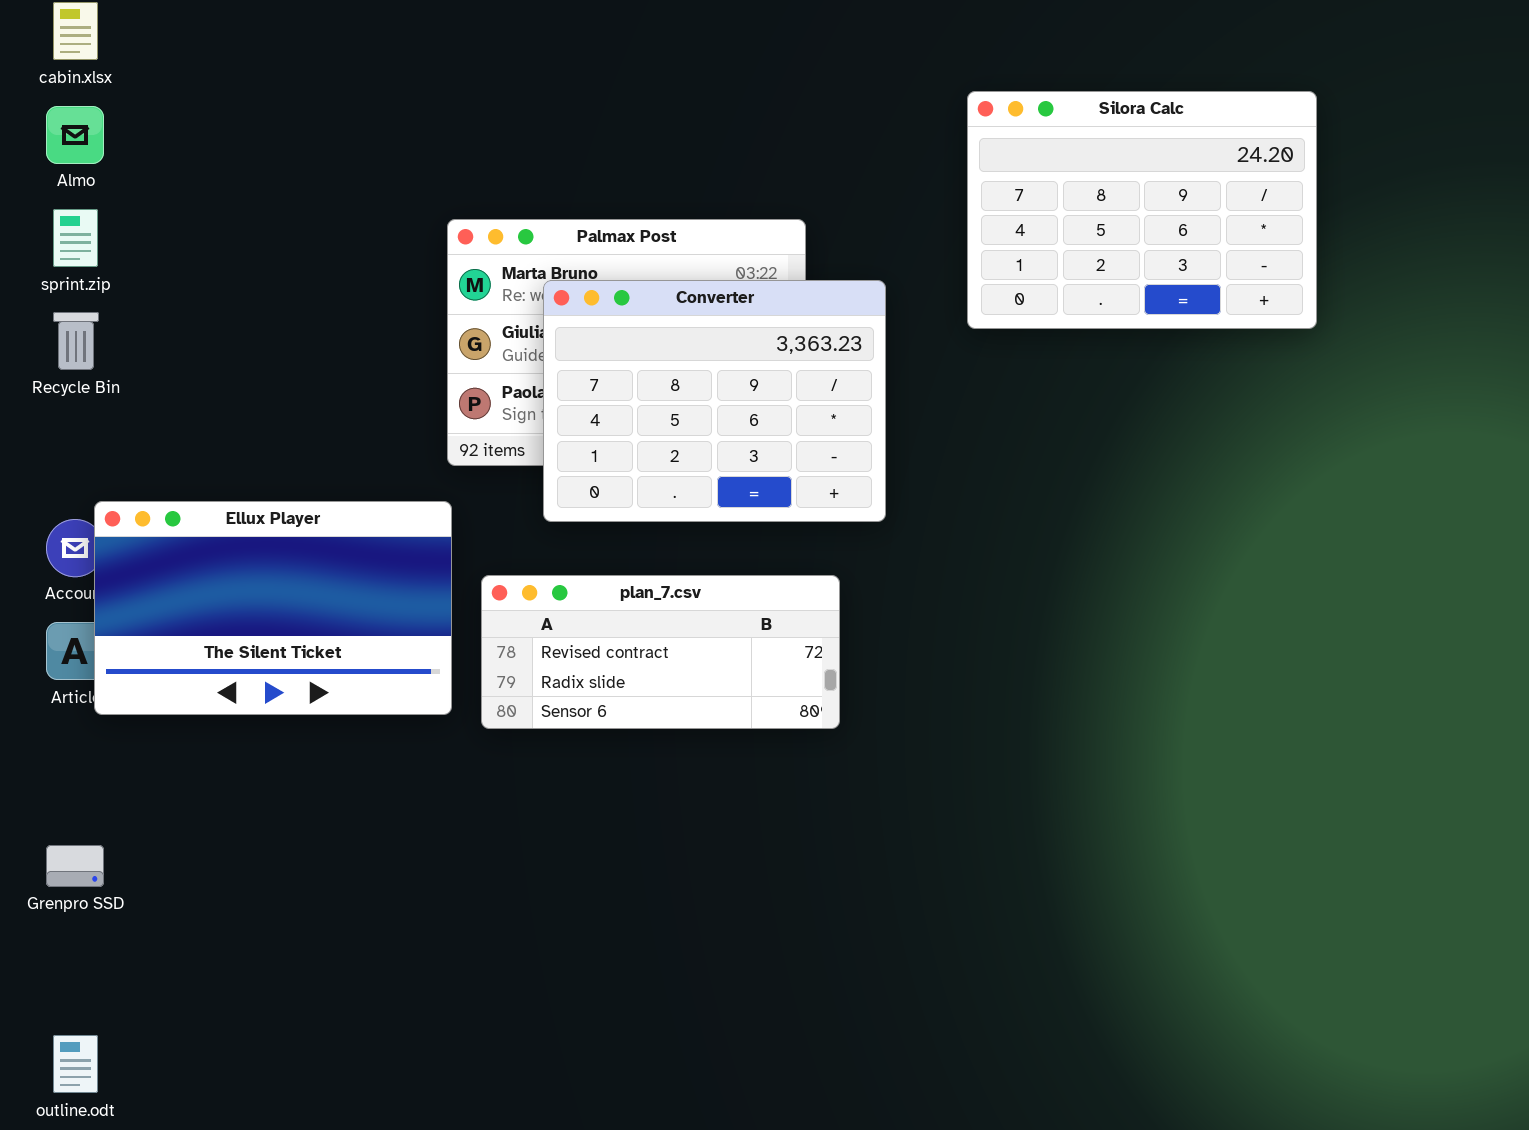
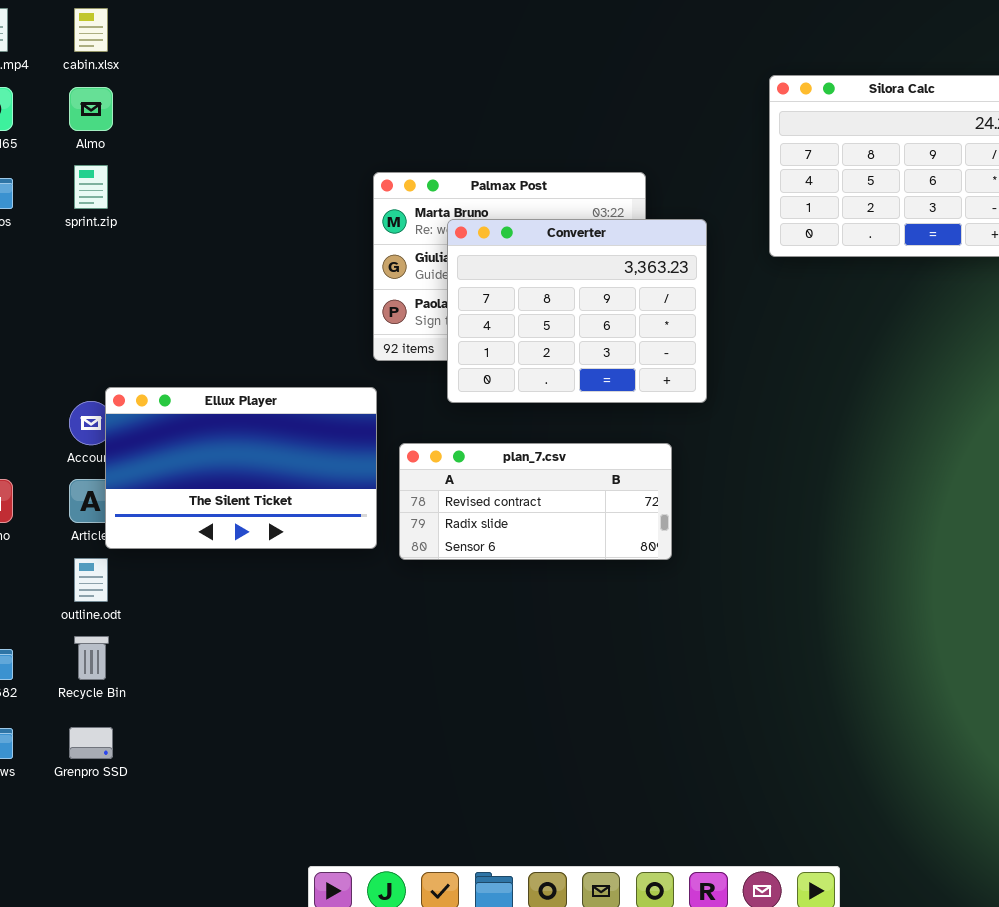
Recycle Bin: [53,312,99,370] -> [74,636,109,680], moved
Grenpro SSD: [46,845,104,887] -> [69,727,113,759], moved
outline.odt: [53,1035,98,1093] -> [74,558,108,602], moved

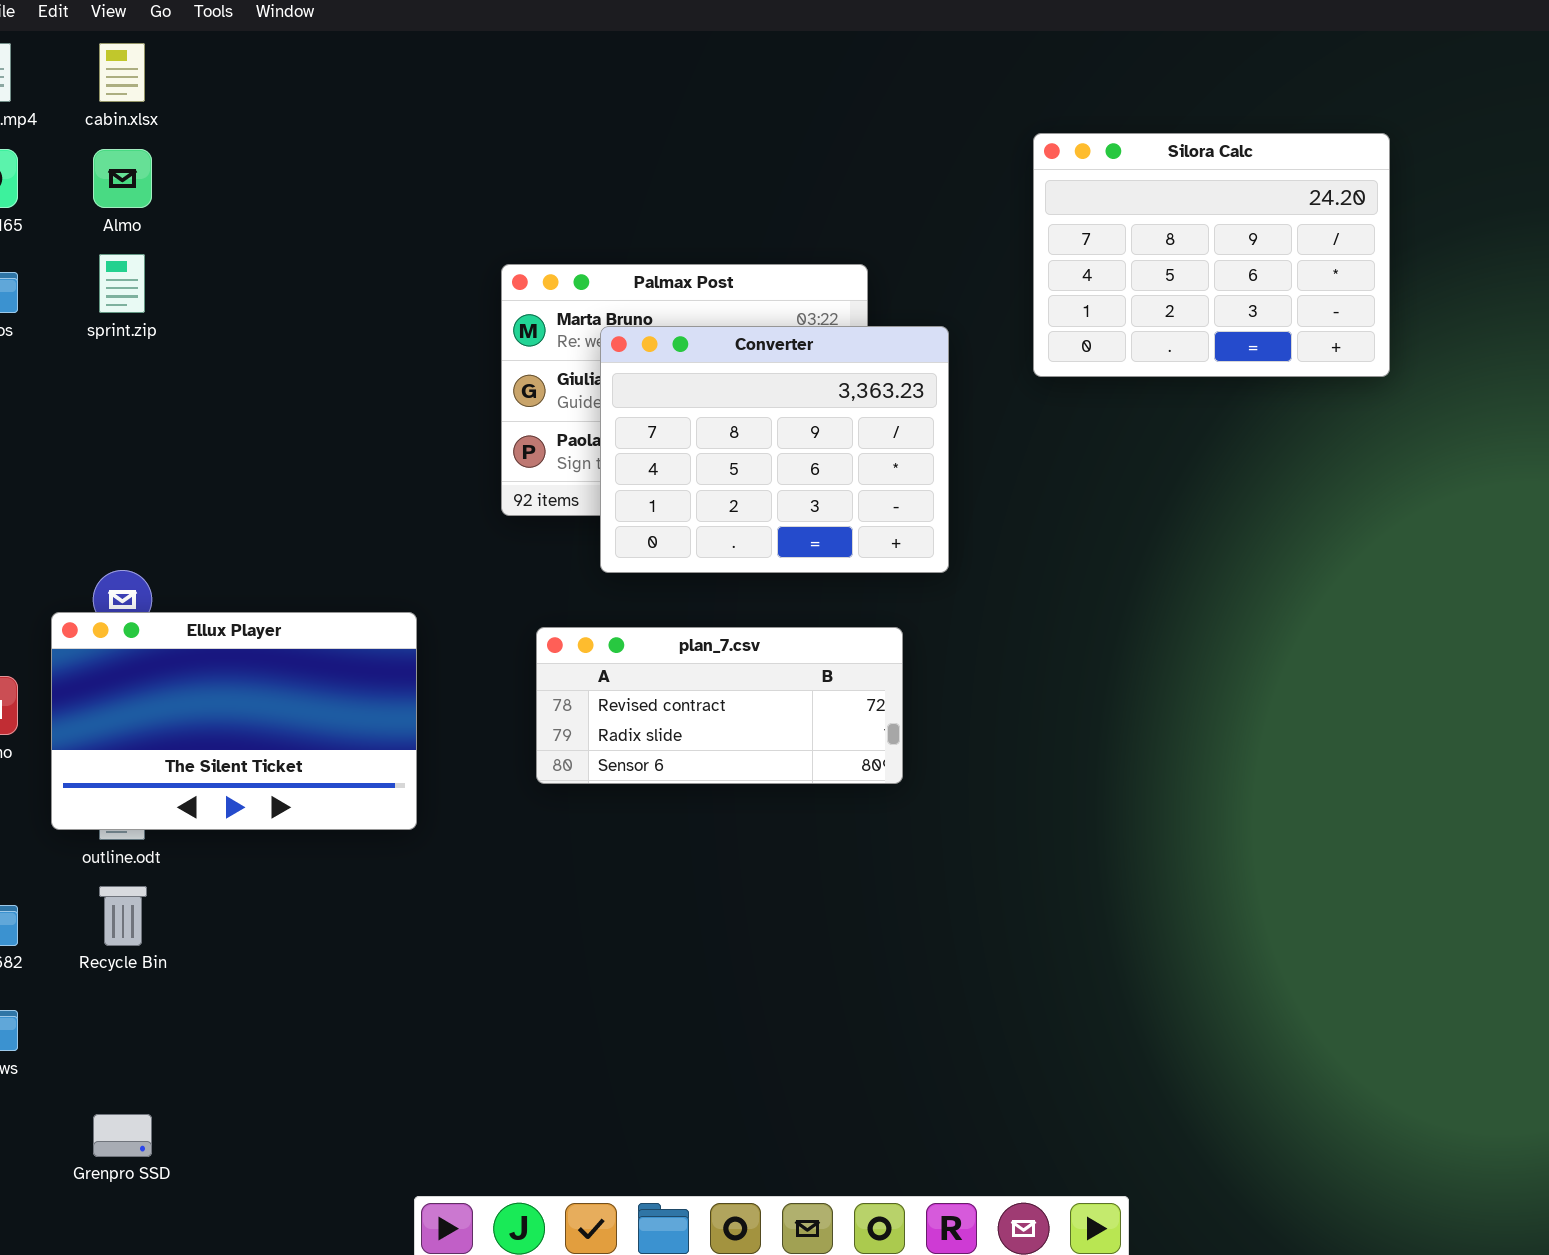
Ellux Player: [105,387,377,549] -> [51,612,417,830], moved
Grenpro SSD: [69,727,113,759] -> [93,1114,152,1157], moved

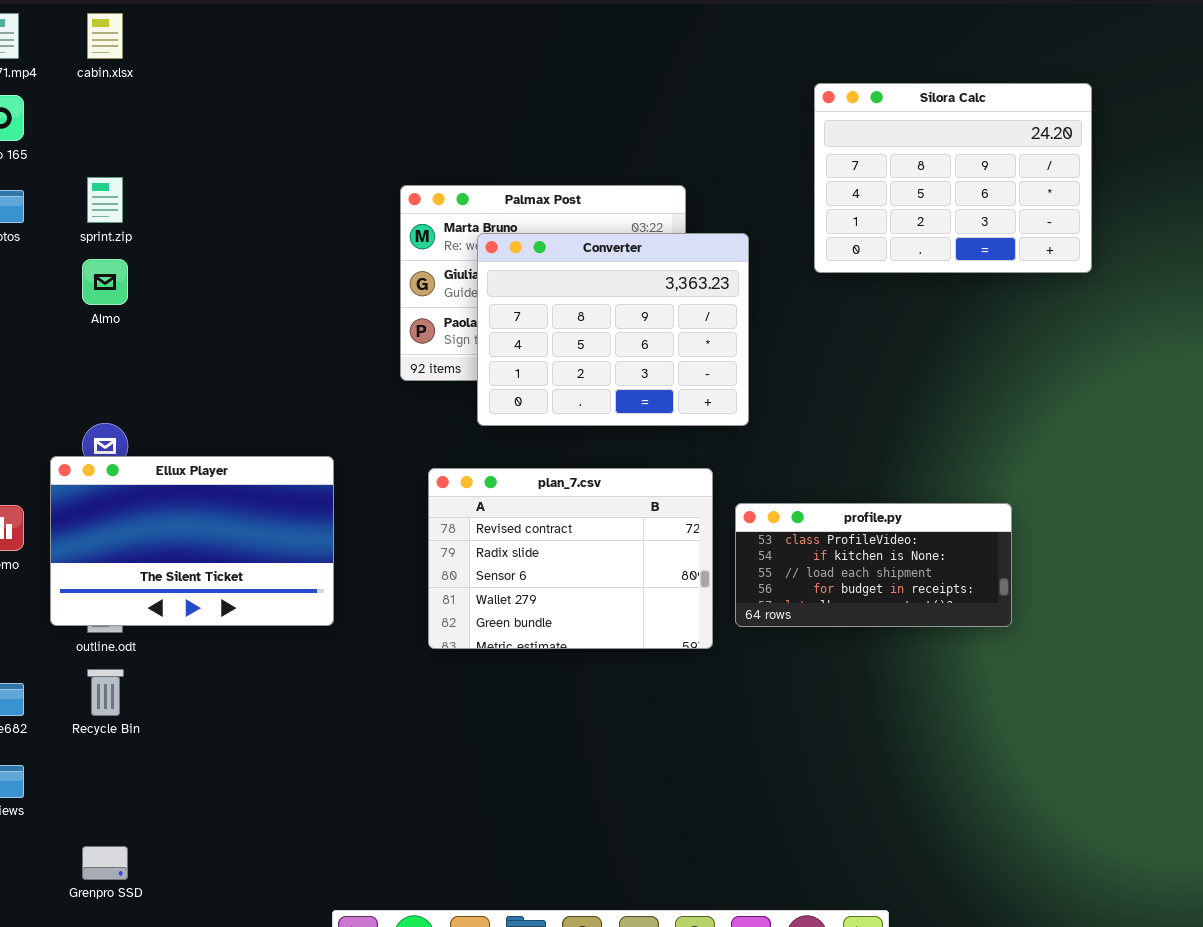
Almo: [93,149,152,208] -> [82,259,128,305], moved
plan_7.csv: [536,627,903,784] -> [428,468,713,649], resized
profile.py: none -> [735,503,1012,627], opened

